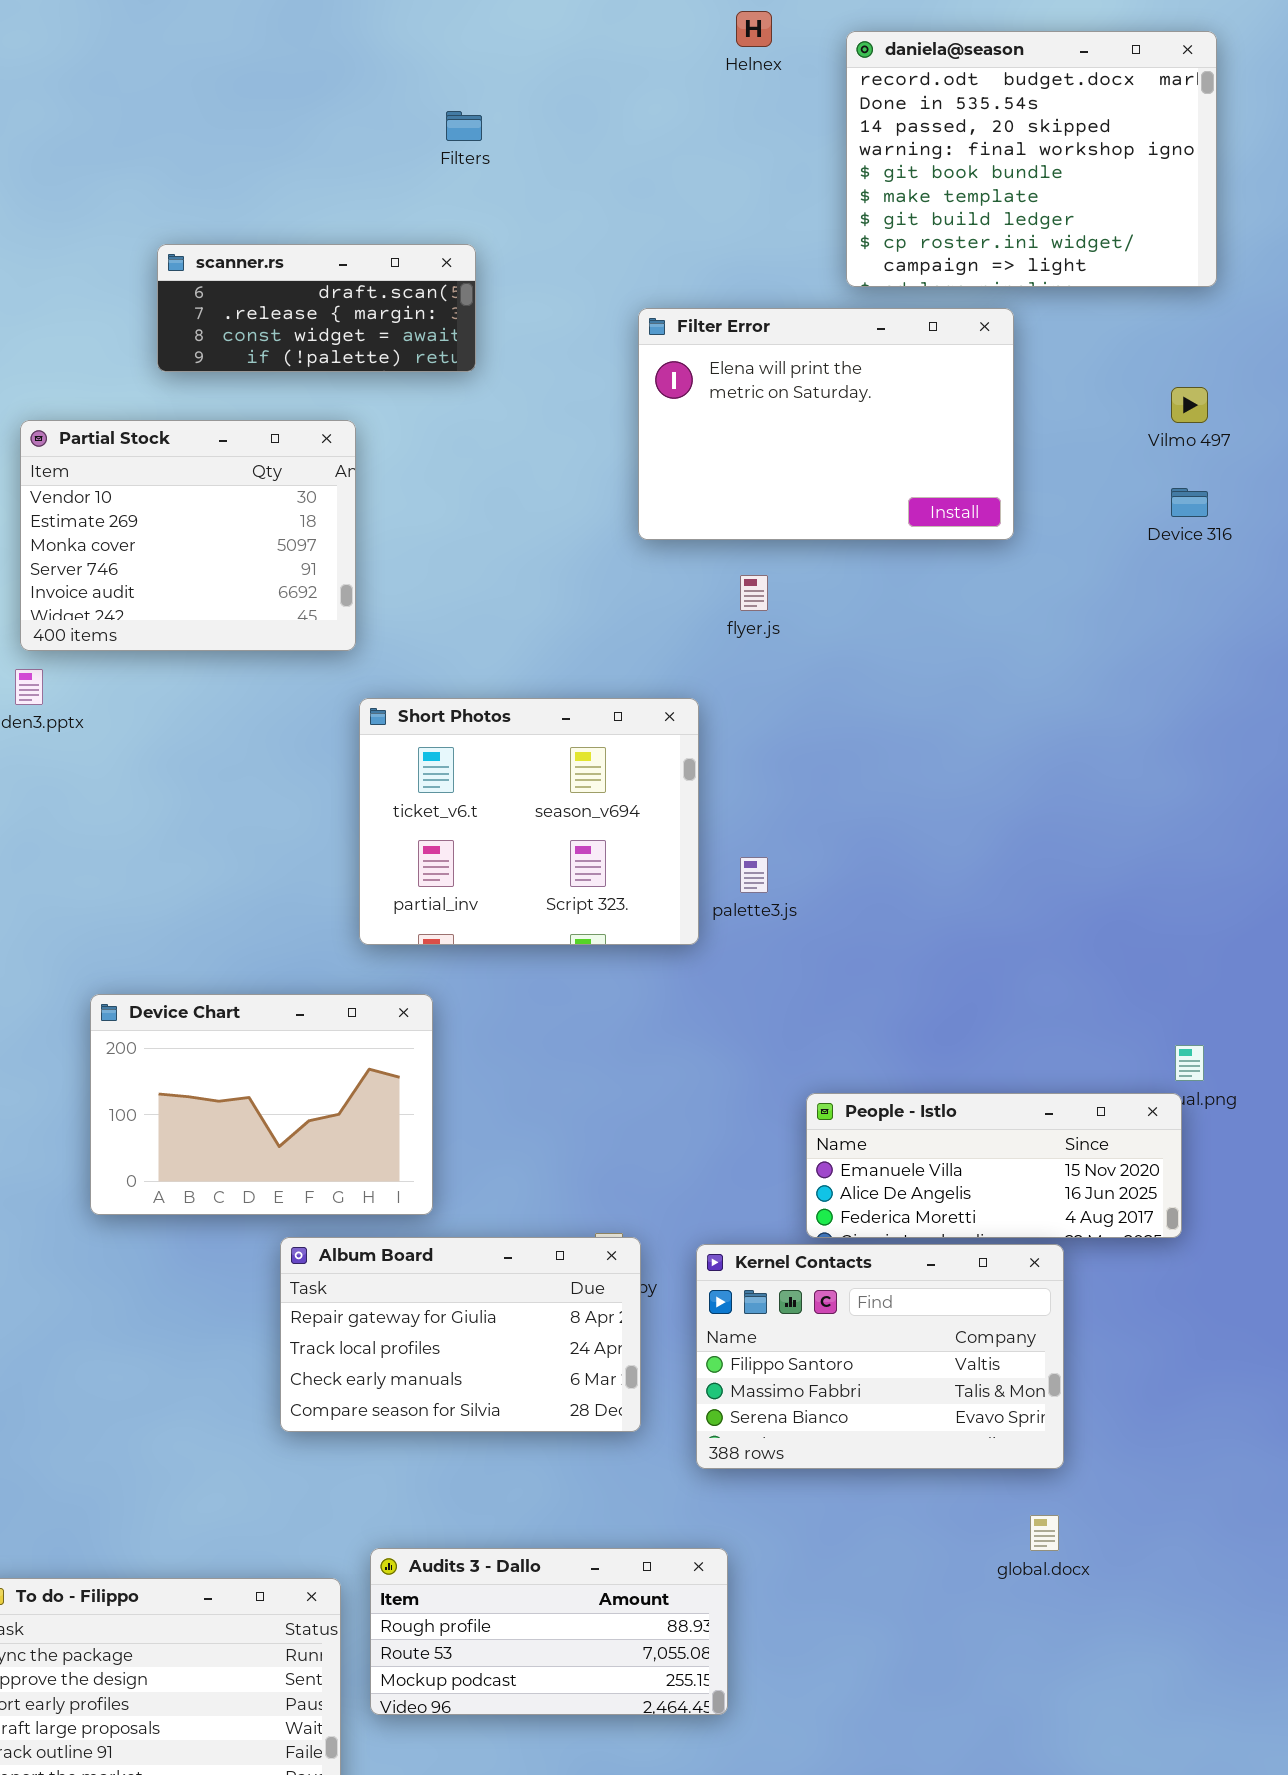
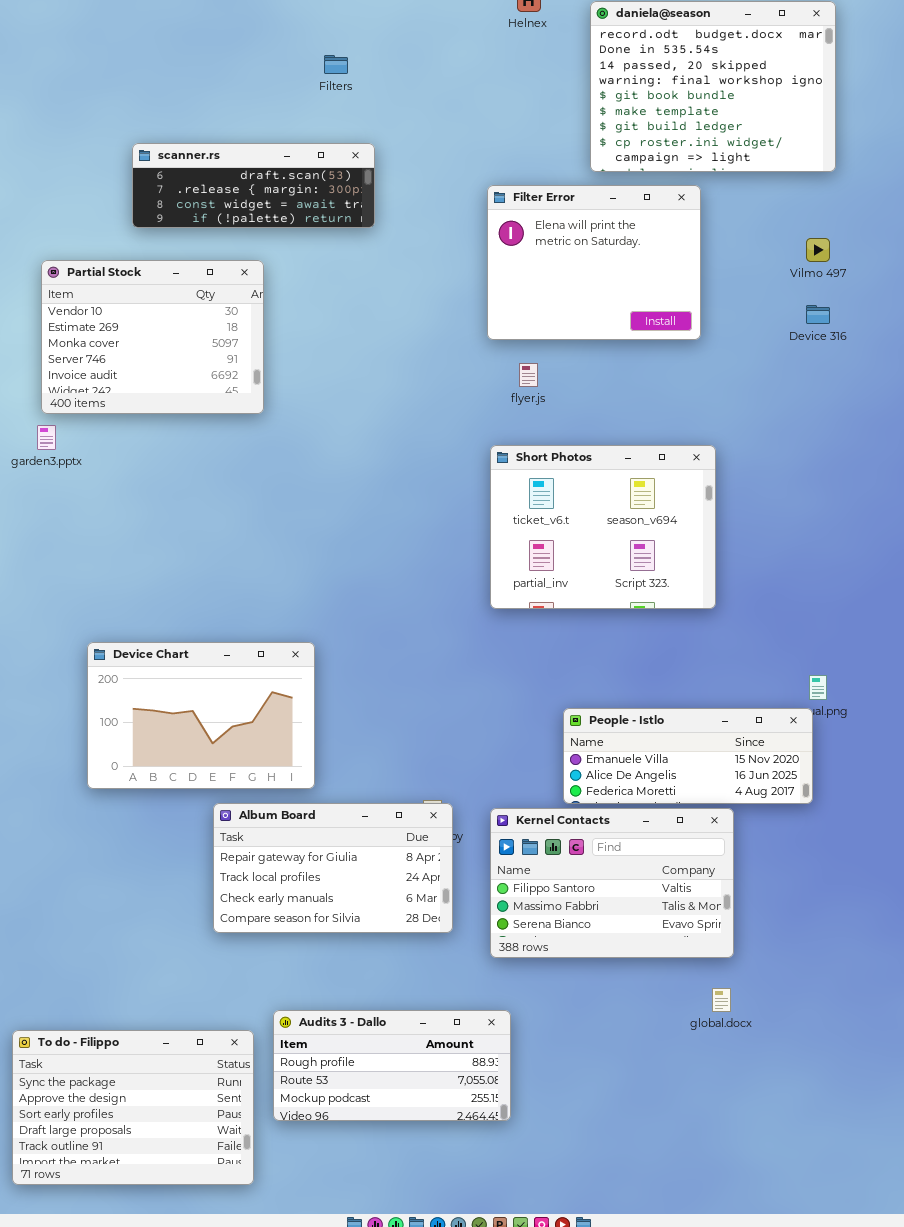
scanner.rs: [157,244,476,372] -> [132,143,375,228], resized
Filter Error: [638,308,1014,540] -> [487,185,701,340], resized
Short Photos: [359,698,699,945] -> [490,445,716,609], moved

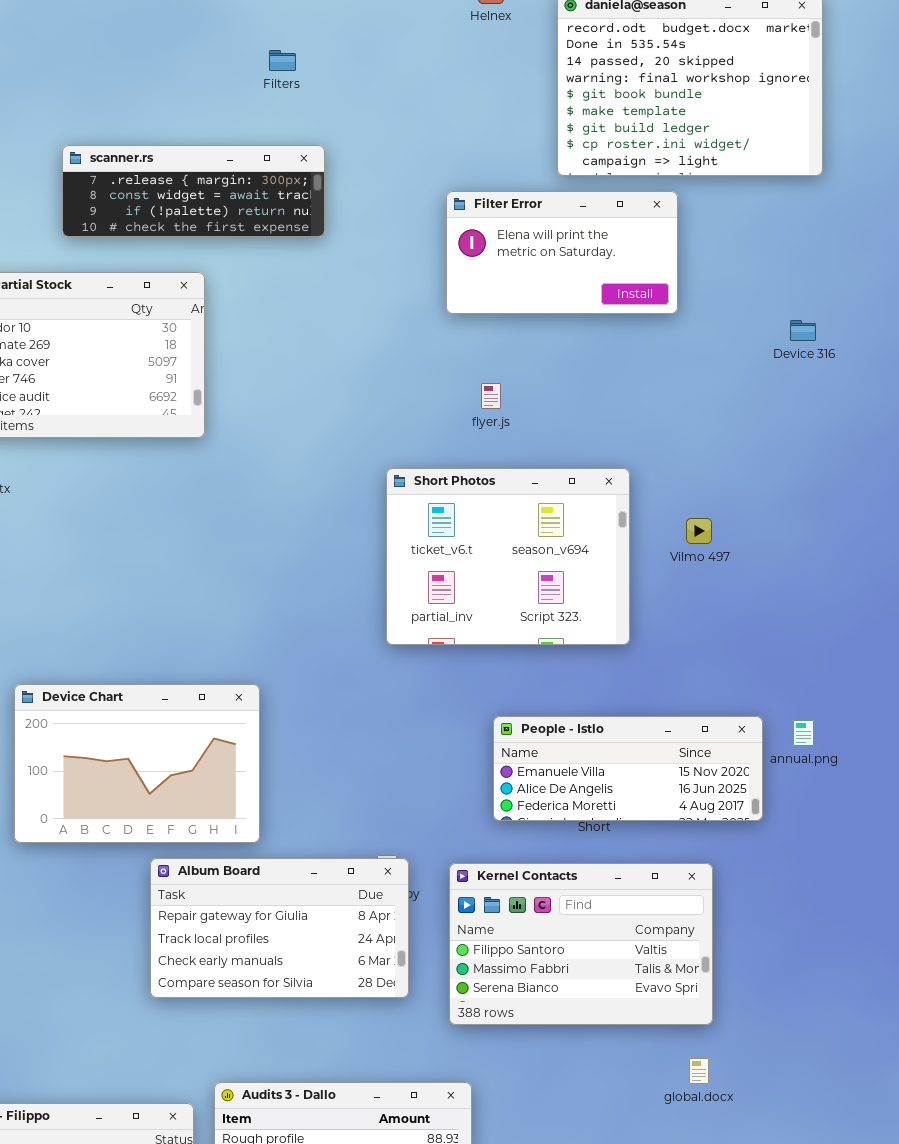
scanner.rs: [132,143,375,228] -> [62,145,325,237], scrolled down 1 row
Filter Error: [487,185,701,340] -> [446,191,678,314], resized
Vilmo 497: [806,238,830,262] -> [686,518,712,544], moved
Short Photos: [490,445,716,609] -> [386,468,630,645], moved
People - Istlo: [563,708,813,804] -> [493,716,763,821], moved

